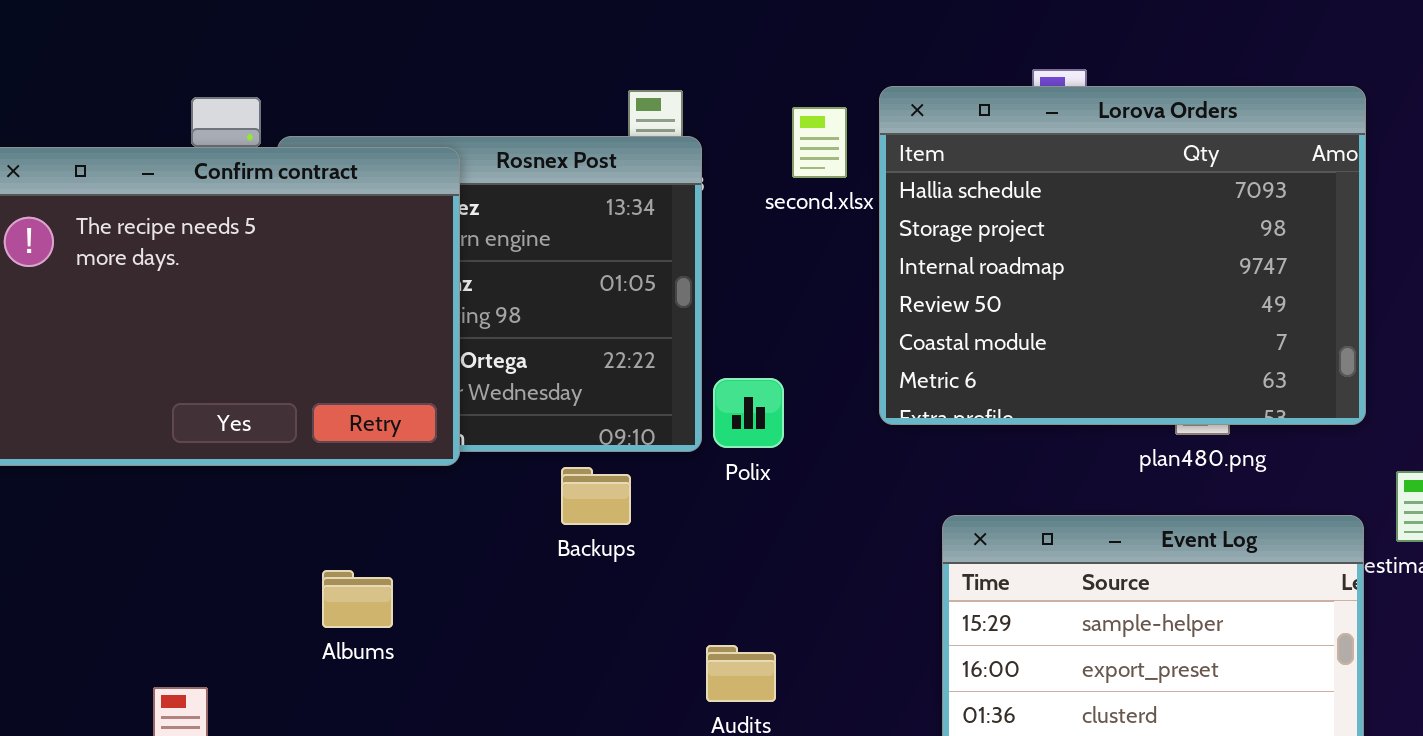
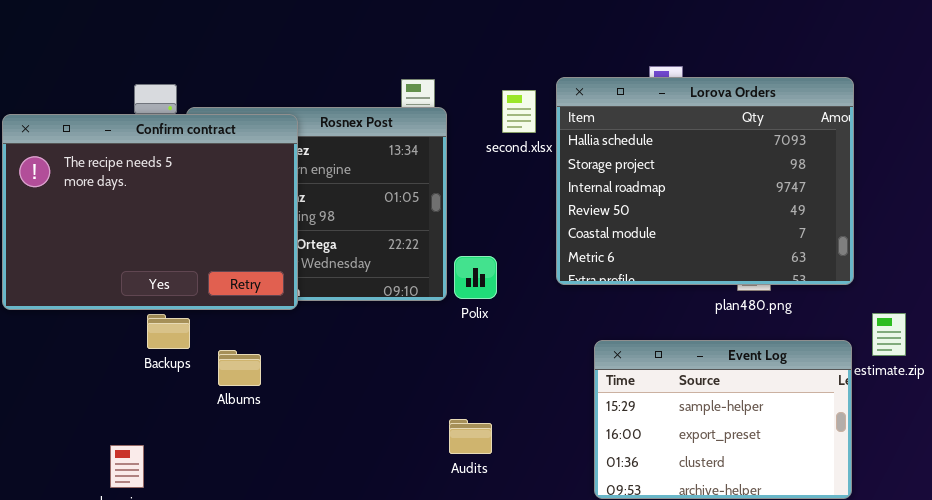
Backups: [561,467,631,525] -> [147,314,190,349], moved
Albums: [322,570,393,628] -> [218,350,261,386], moved

